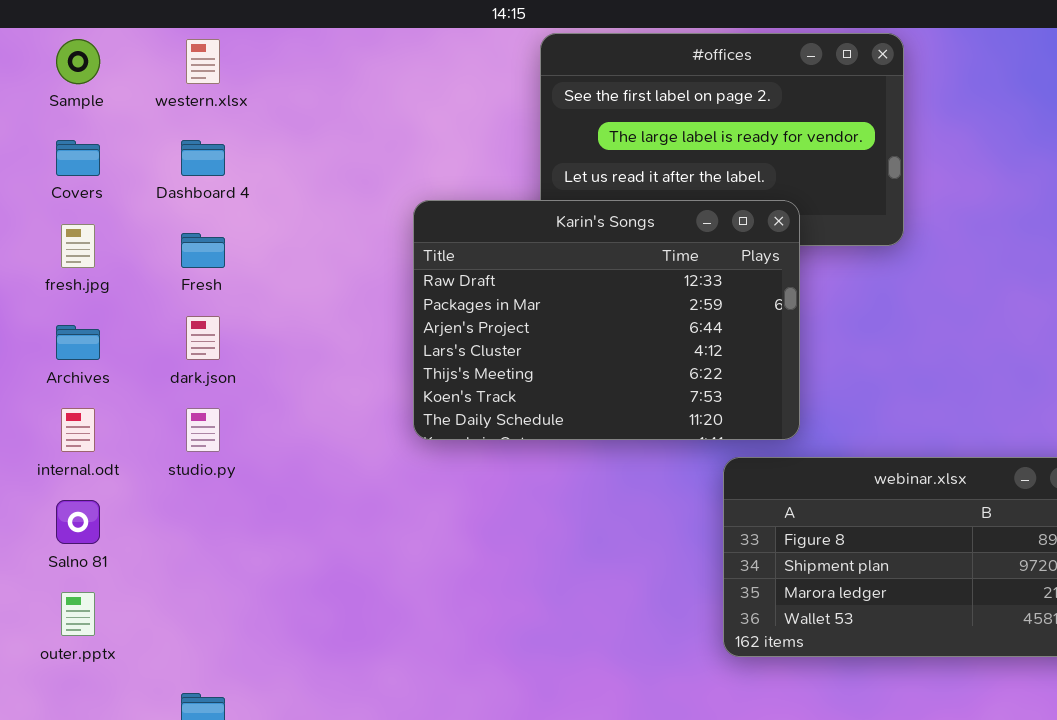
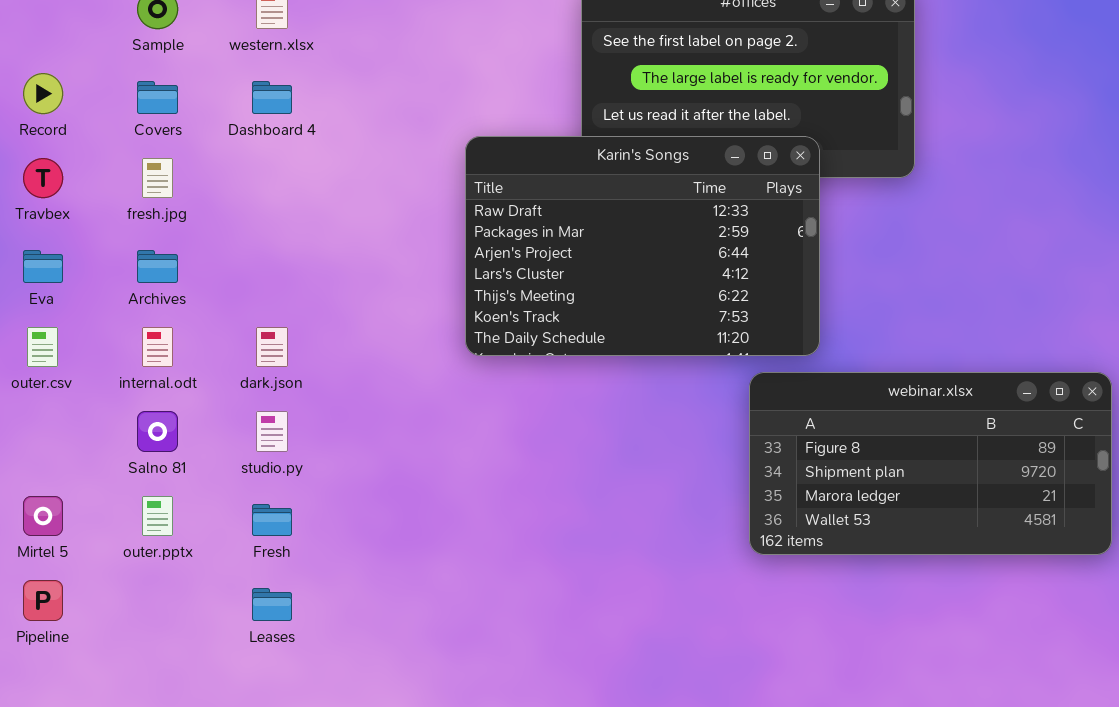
Fresh: [181,233,225,268] -> [252,504,292,536], moved
dark.json: [186,316,220,360] -> [256,327,288,367], moved
studio.py: [186,408,220,452] -> [256,411,288,452], moved

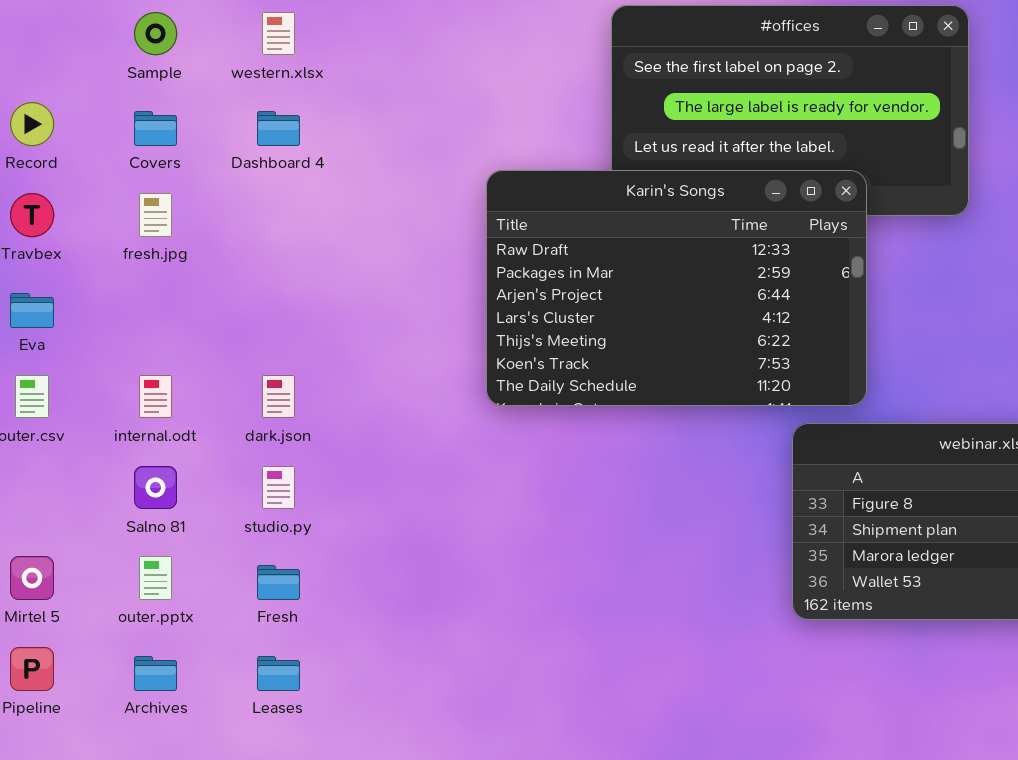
Archives: [137,250,178,283] -> [134,656,177,691], moved

